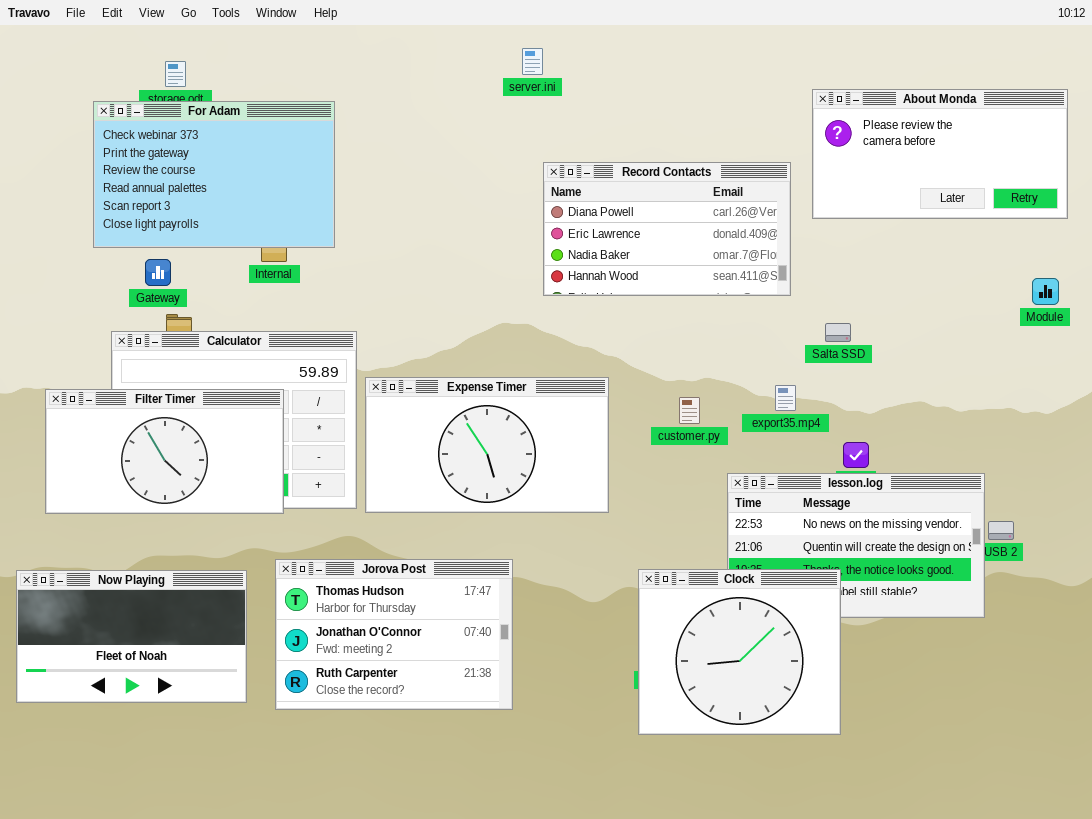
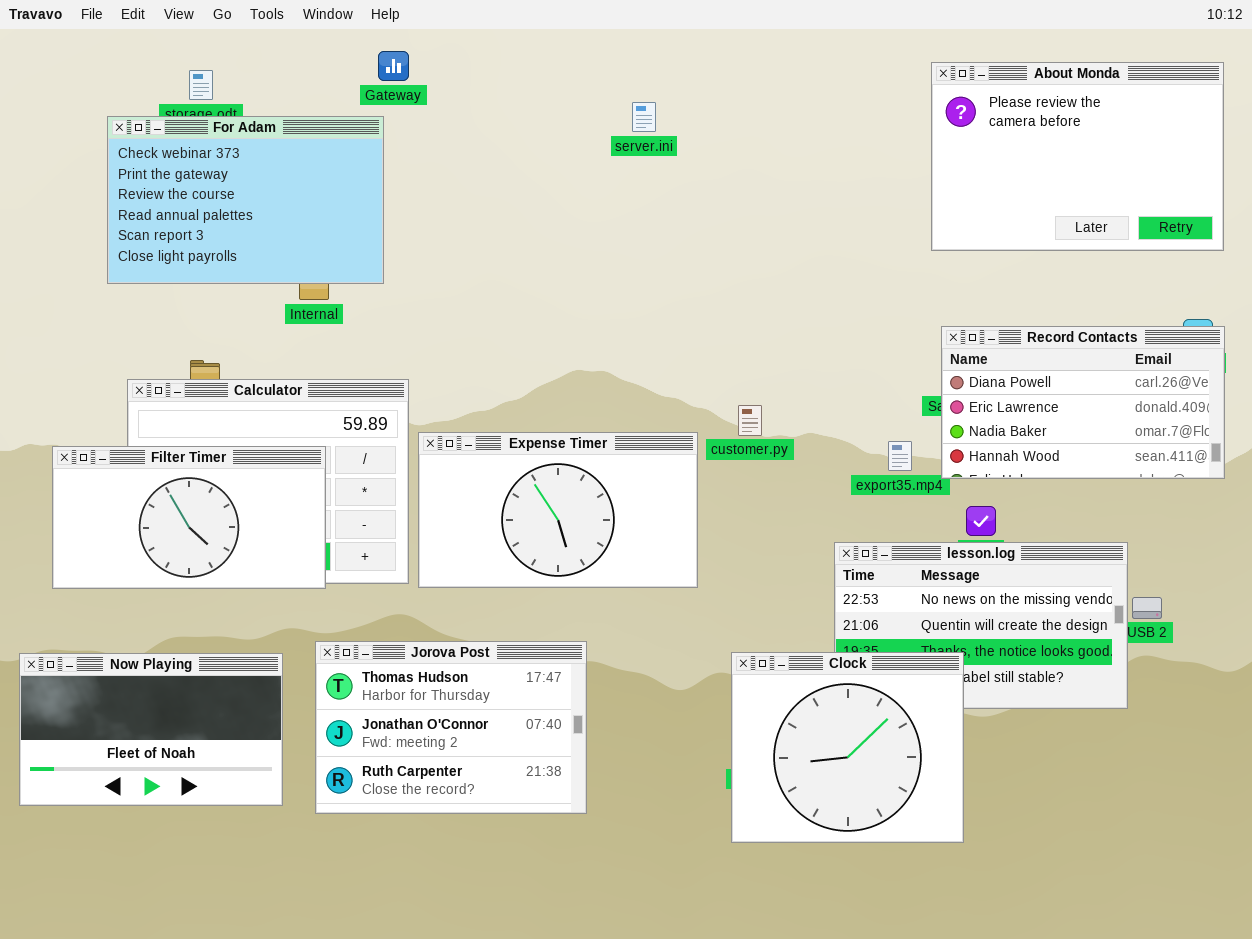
server.ini: [522,48,543,75] -> [632,102,656,132], moved
About Monda: [812,89,1068,219] -> [931,62,1224,251], resized
Record Contacts: [543,162,791,296] -> [941,326,1225,479], moved
Gateway: [145,259,171,286] -> [378,51,409,81], moved
customer.py: [679,397,700,424] -> [738,405,762,436], moved

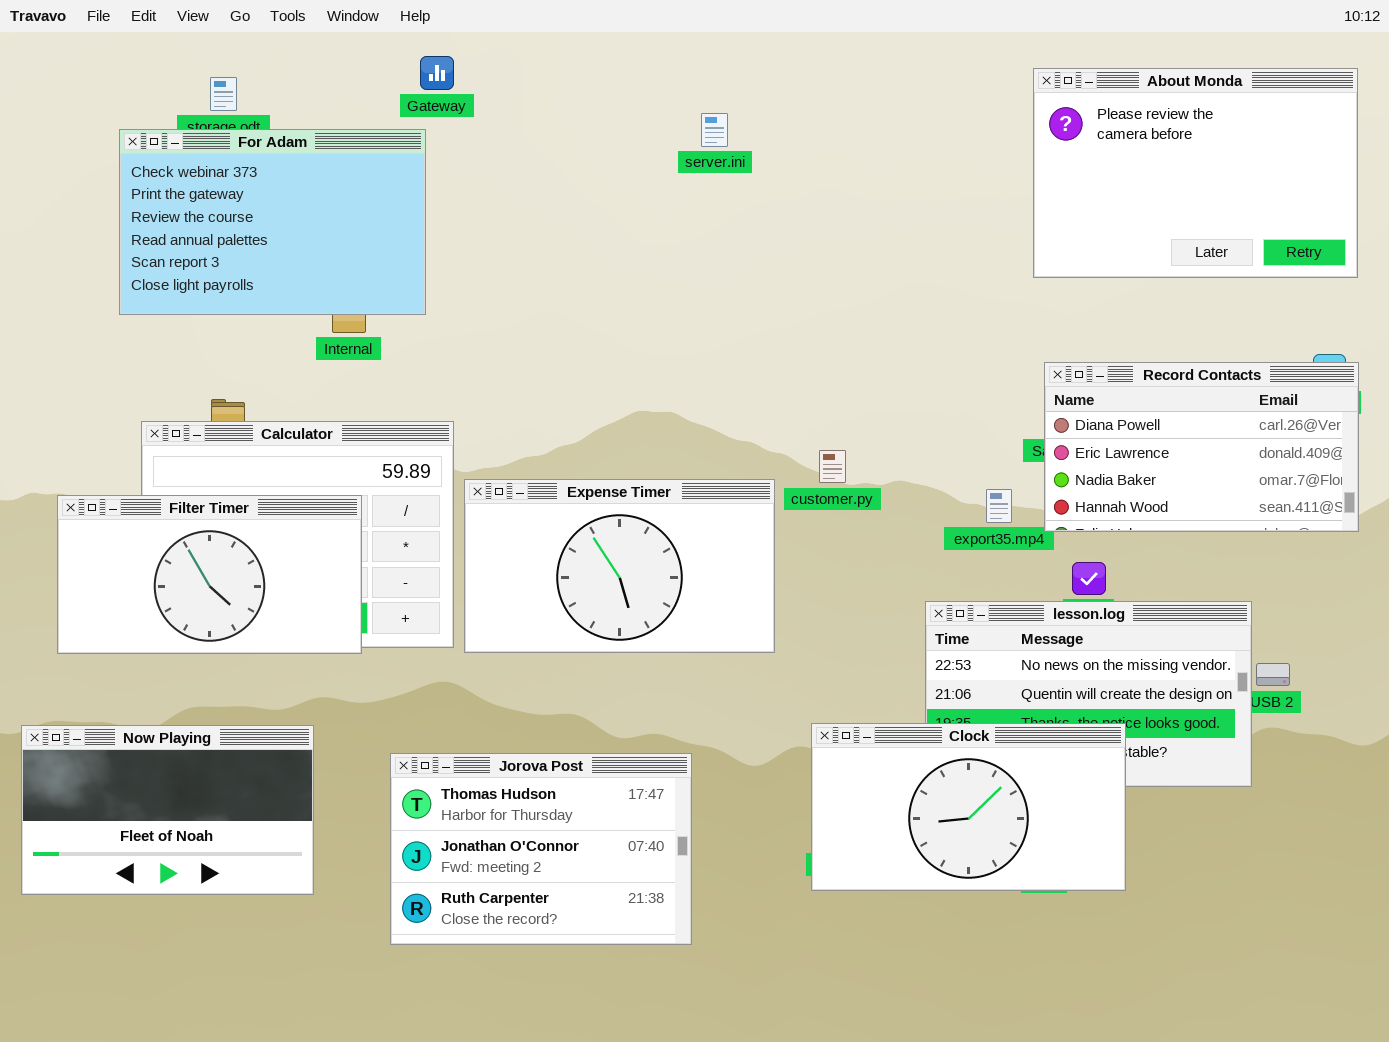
Jorova Post: [315,641,587,814] -> [390,753,692,945], moved
Clock: [731,652,964,843] -> [811,723,1126,891], resized

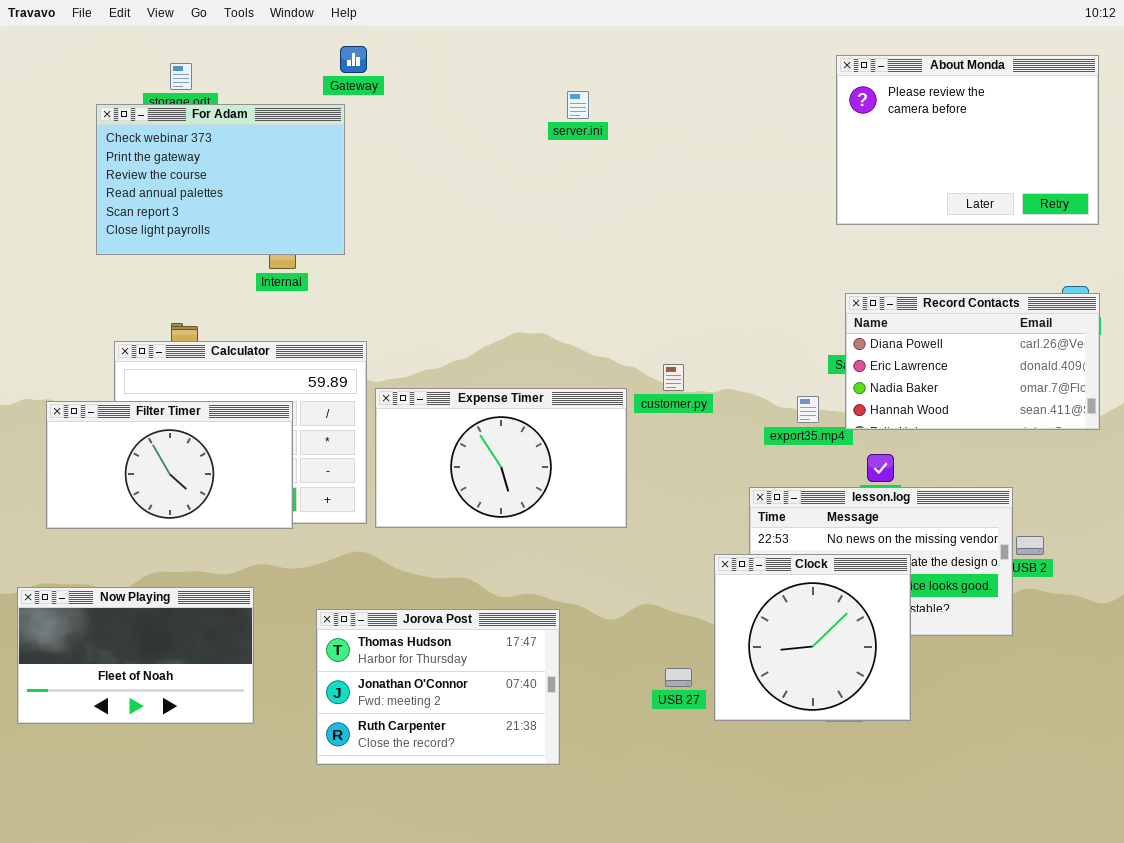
Clock: [811,723,1126,891] -> [714,554,911,721], resized

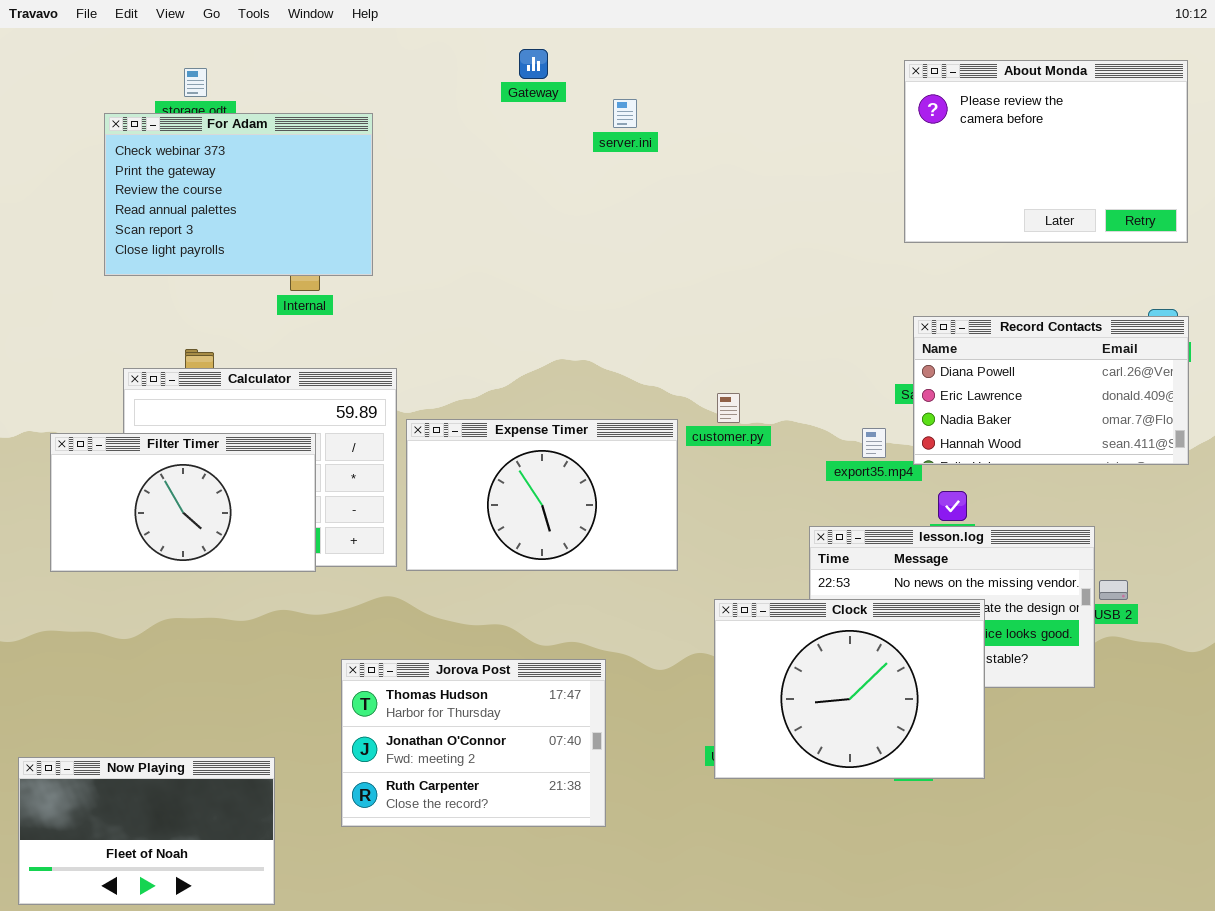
Gateway: [340,46,367,73] -> [519,49,548,79], moved
Clock: [714,554,911,721] -> [714,599,985,779], resized
Now Playing: [17,587,254,724] -> [18,757,275,905], moved

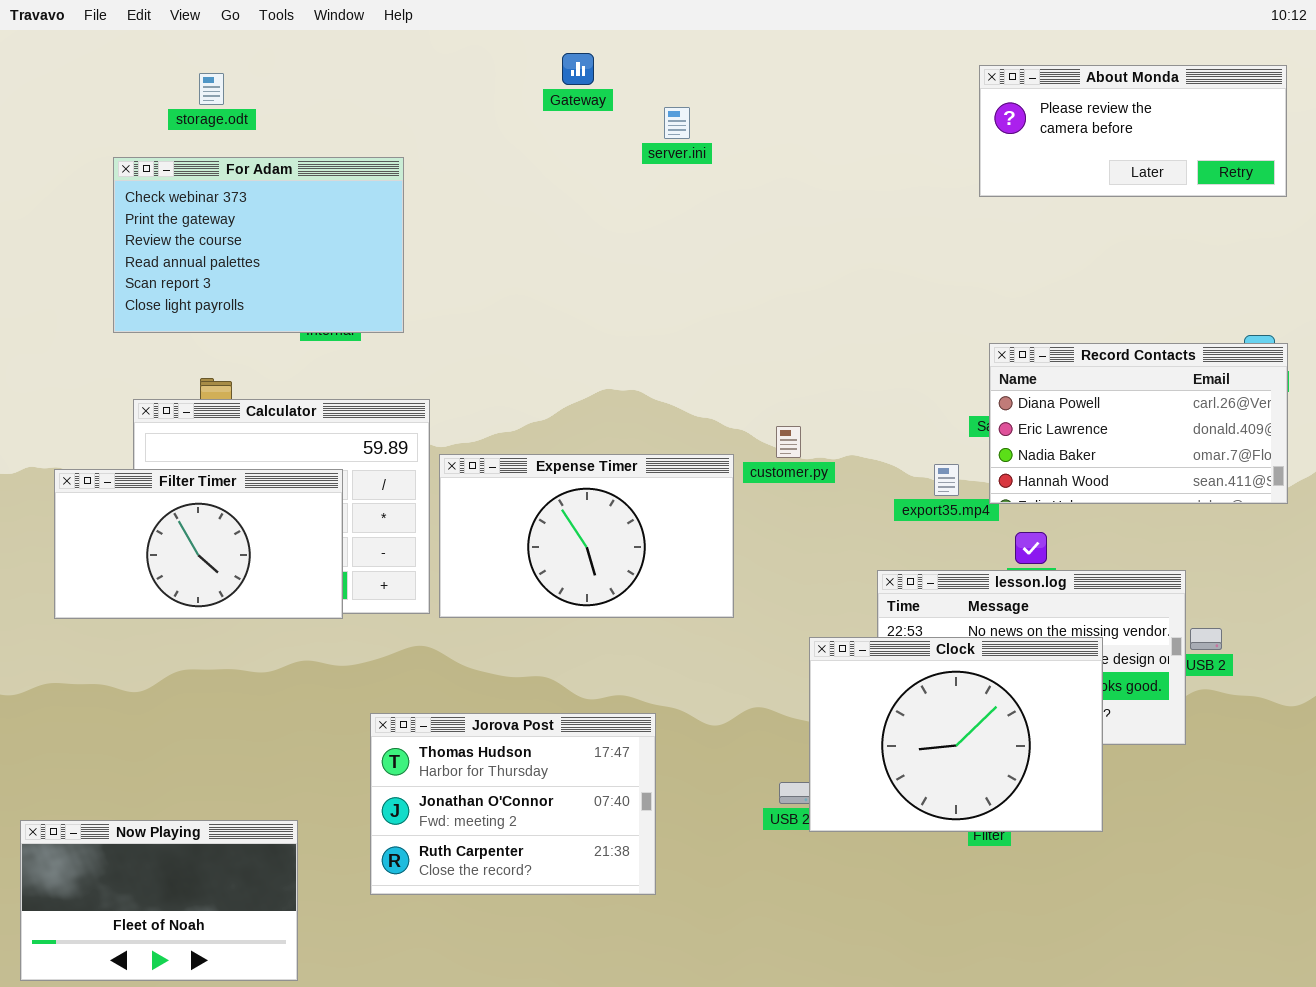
About Monda: [904,60,1188,243] -> [979,65,1287,197], resized
For Adam: [104,113,373,276] -> [113,157,404,333], moved
Clock: [714,599,985,779] -> [809,637,1103,832], moved

